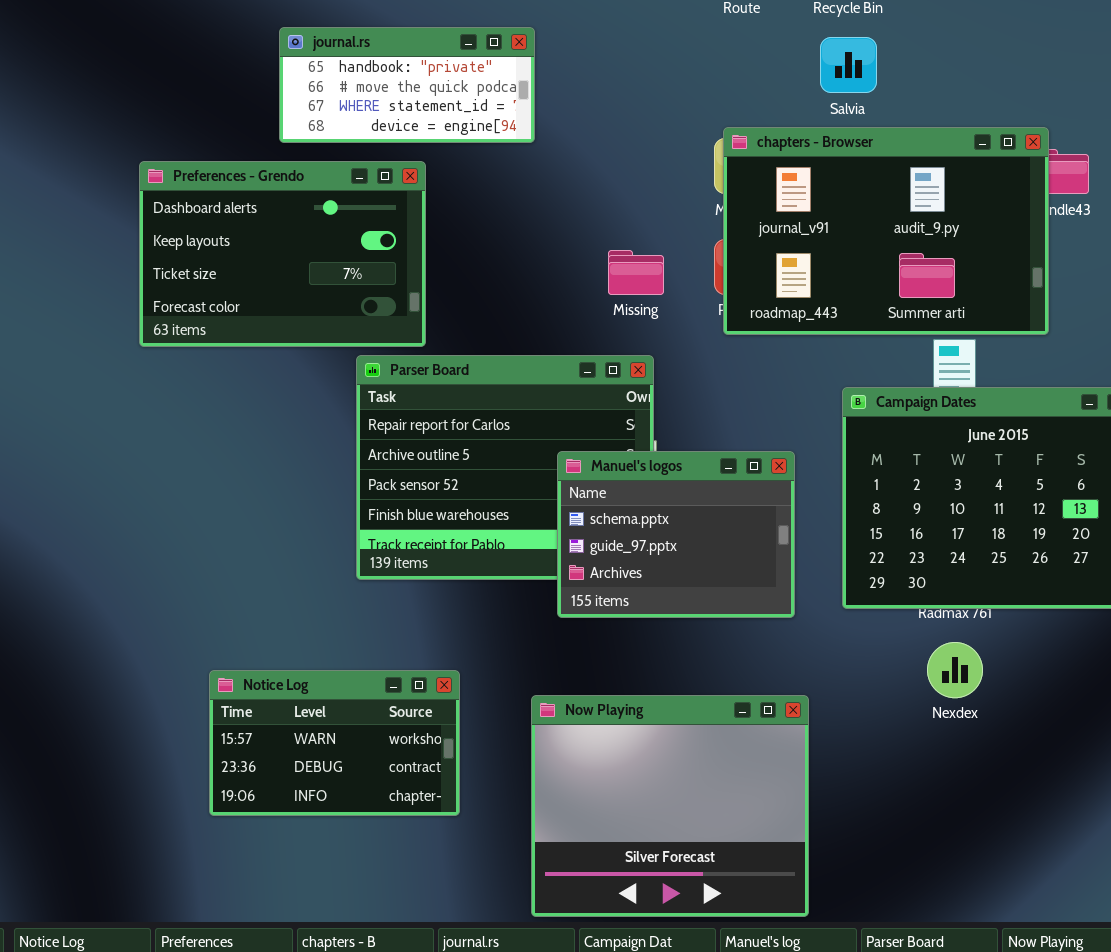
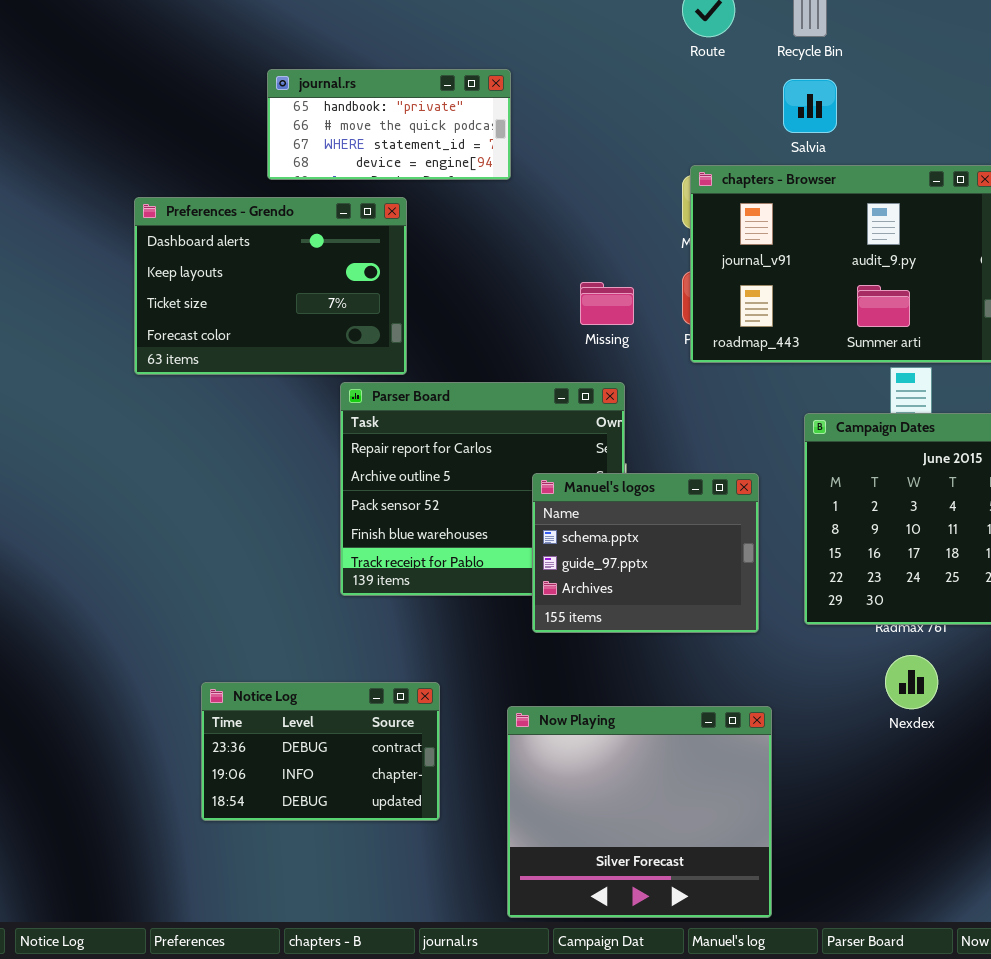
Notice Log: [209,670,460,816] -> [201,682,440,821], scrolled down 1 row

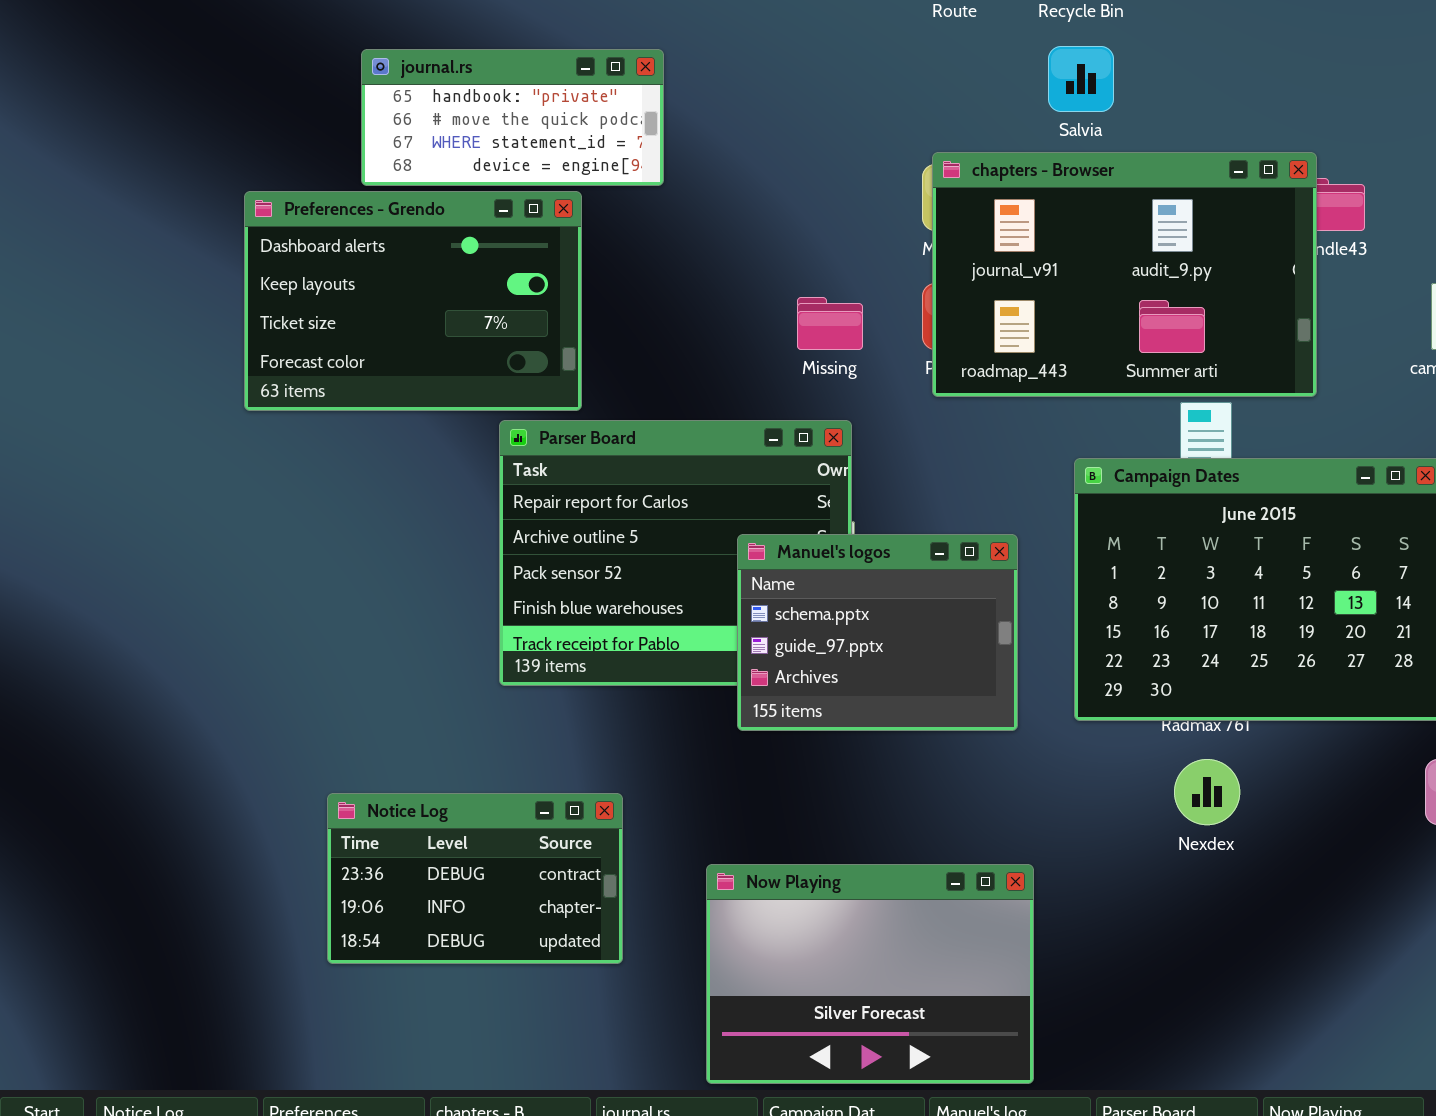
journal.rs: [267,69,511,180] -> [361,49,664,186], moved
Now Playing: [507,706,772,918] -> [706,864,1034,1084], resized

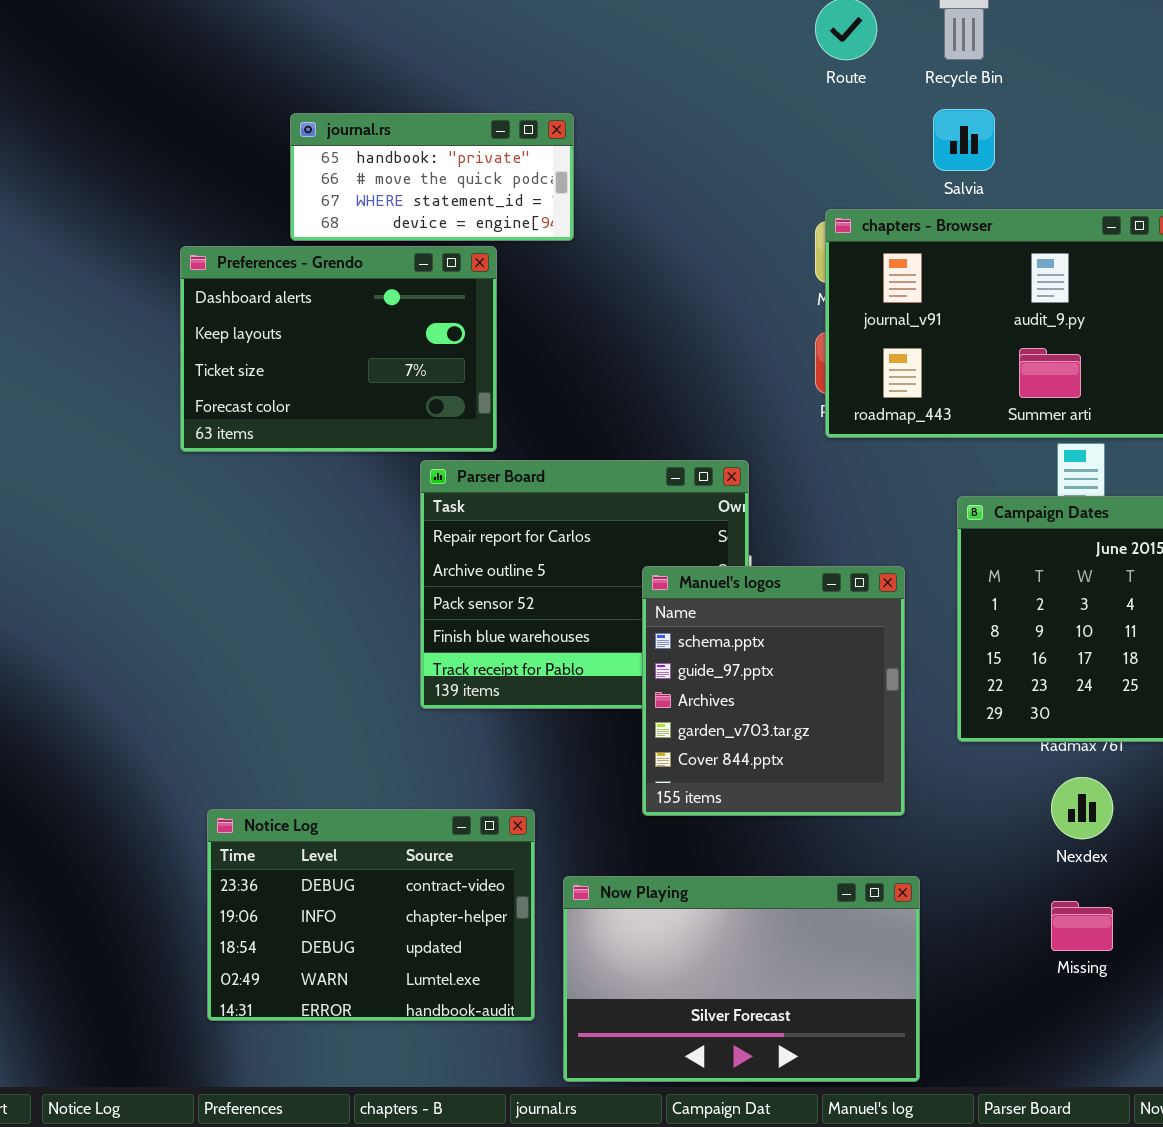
Missing: [797,297,863,350] -> [1051,901,1113,951], moved
Manuel's logos: [737,534,1018,731] -> [642,566,905,816], resized
Notice Log: [327,793,623,964] -> [207,809,535,1021], resized
Now Playing: [706,864,1034,1084] -> [563,876,920,1082], resized

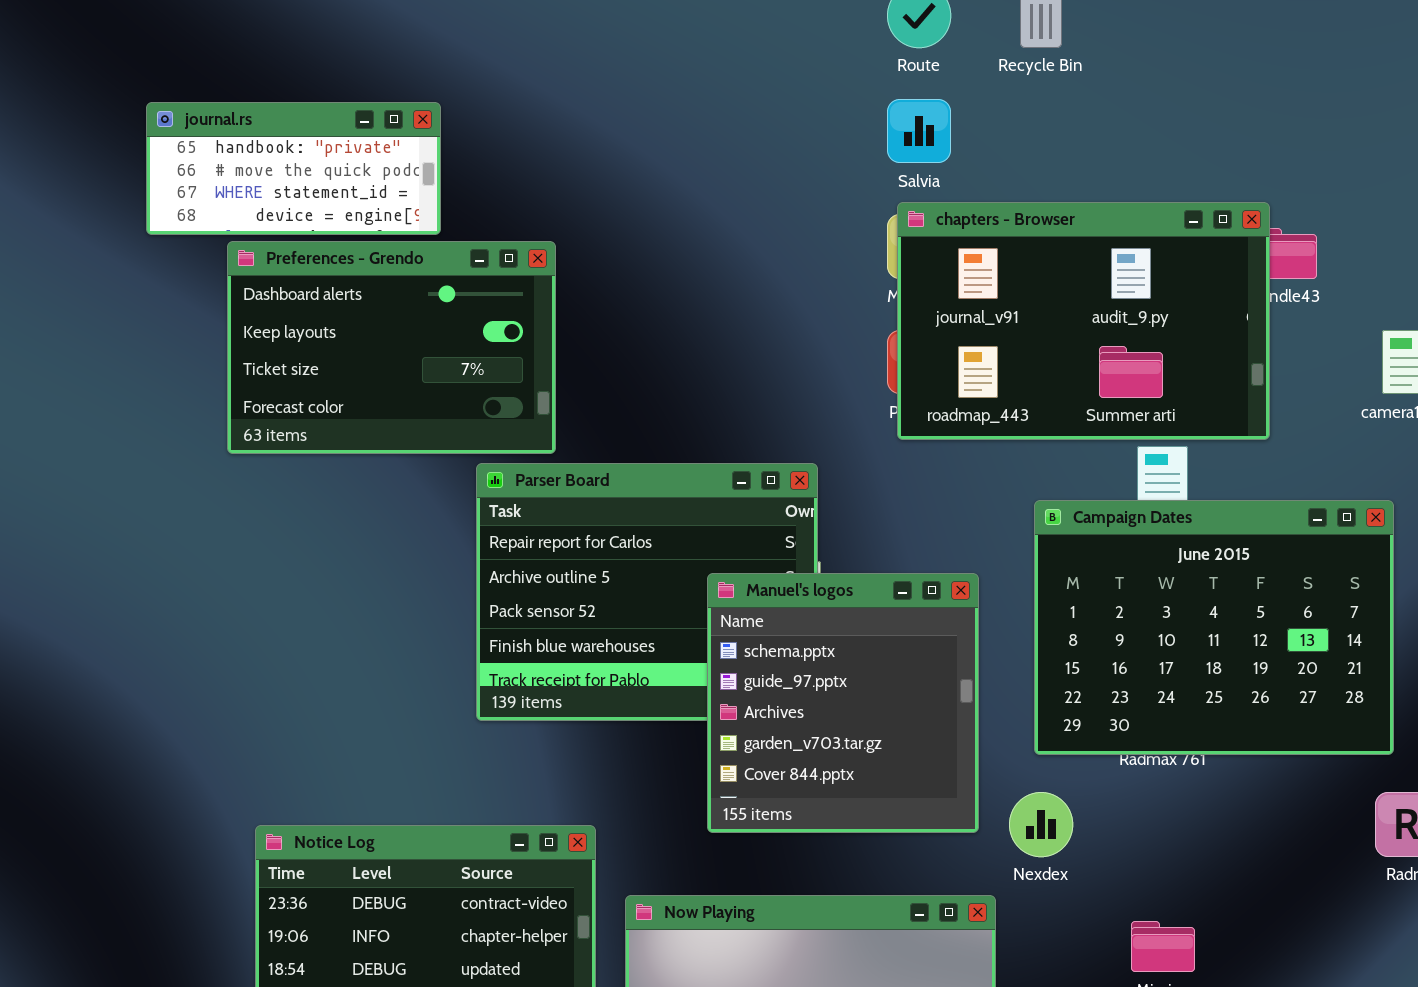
Salvia: [933,109,995,171] -> [887,99,951,163], moved
journal.rs: [290,113,574,241] -> [146,102,441,235], moved
Nexdex: [1051,777,1113,839] -> [1009,792,1073,857], moved

